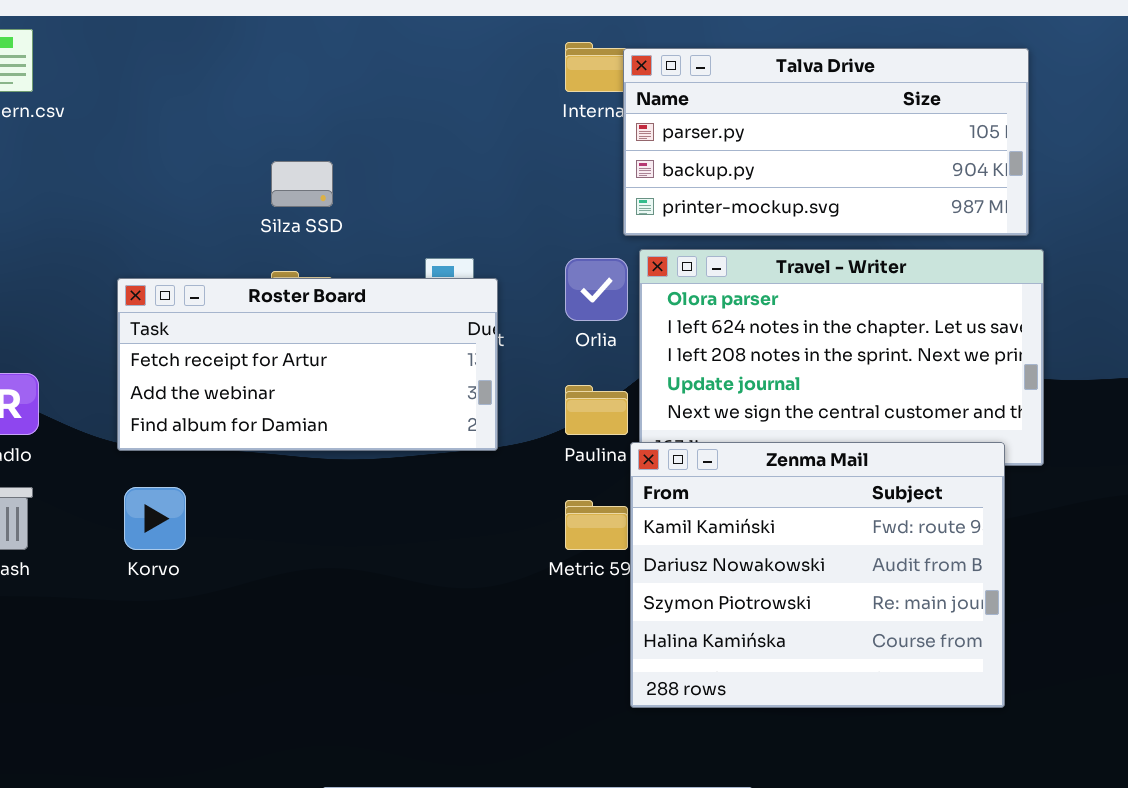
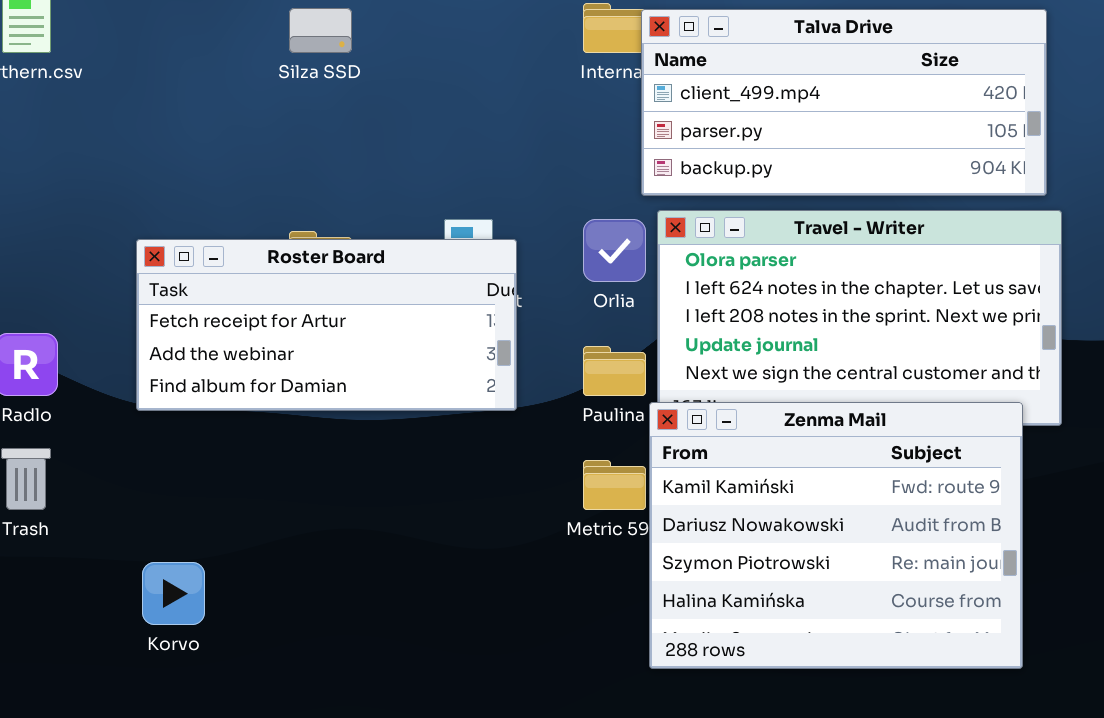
Talva Drive: [623,48,1029,236] -> [641,9,1047,196], scrolled up 1 row
Silza SSD: [271,161,333,207] -> [289,8,352,53], moved
Korvo: [124,487,186,550] -> [142,562,205,625], moved

